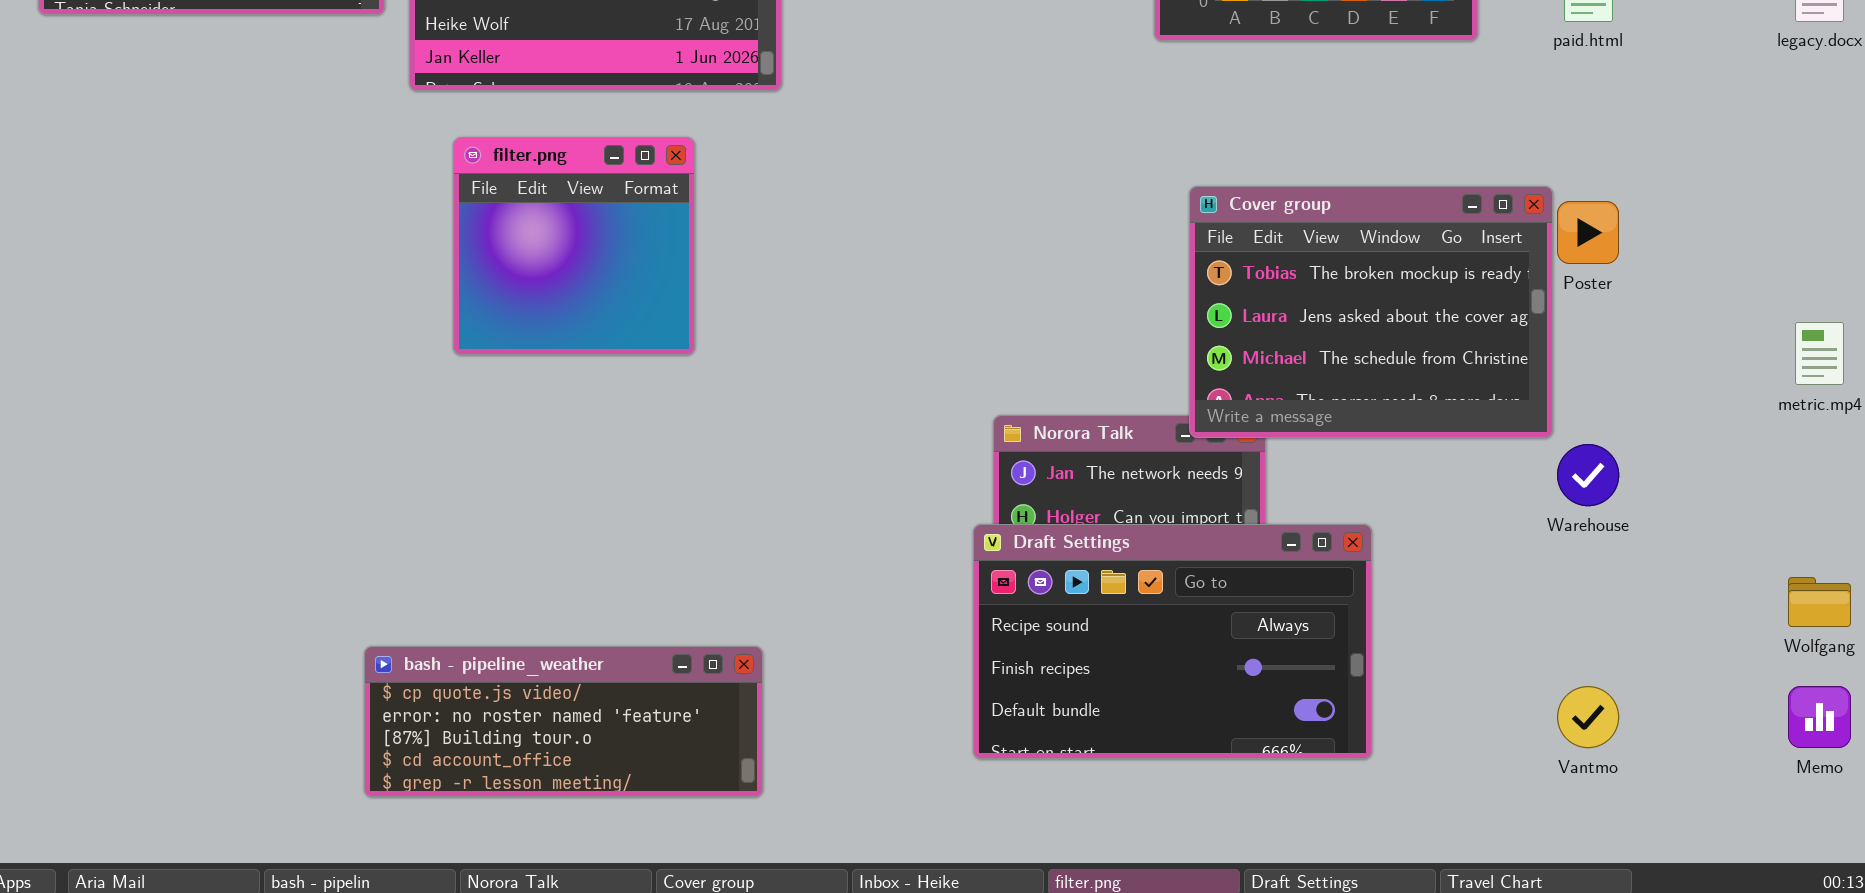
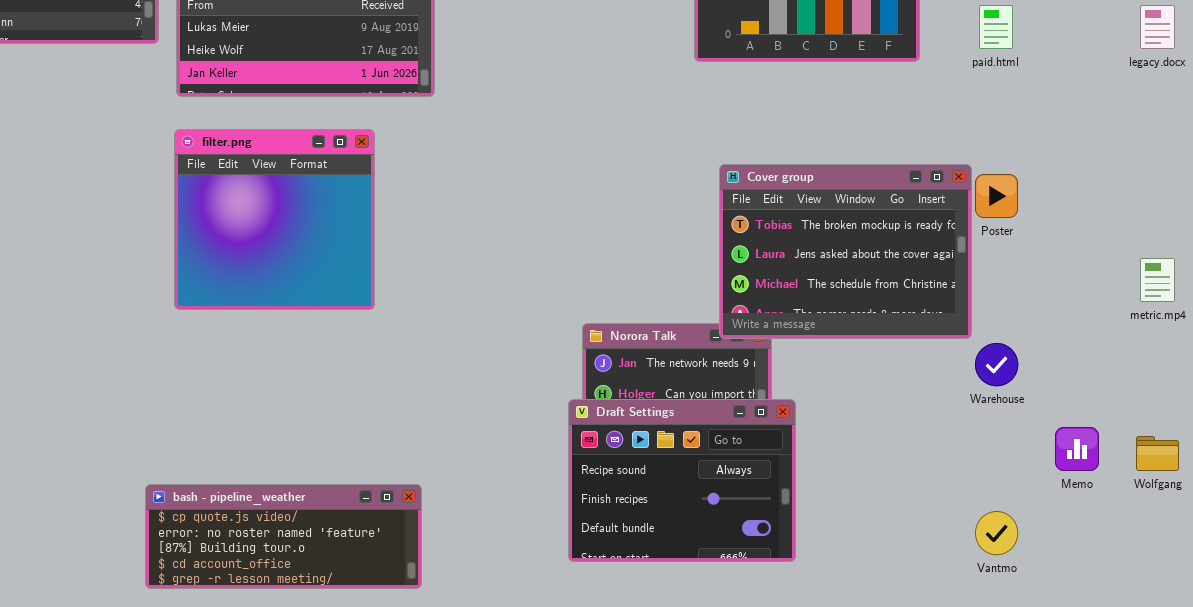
filter.png: [453,137,695,355] -> [174,129,375,310], resized
Draft Settings: [973,524,1372,759] -> [568,399,796,562], resized
Memo: [1788,686,1851,748] -> [1055,427,1099,471], moved

